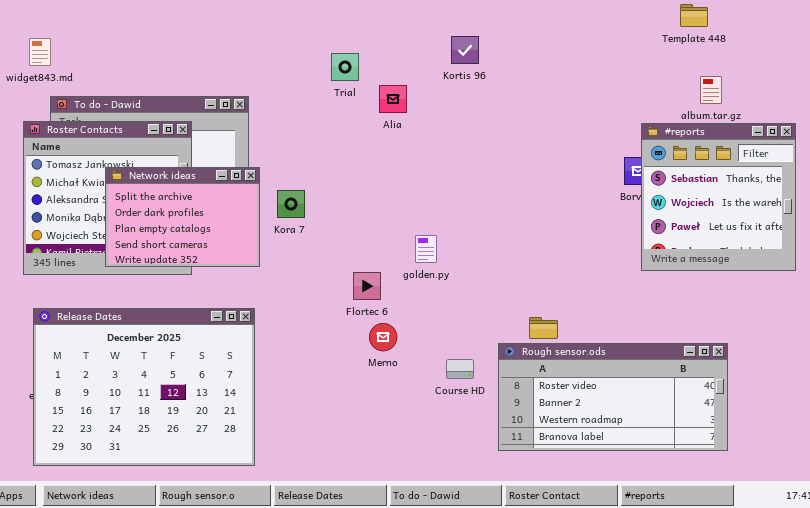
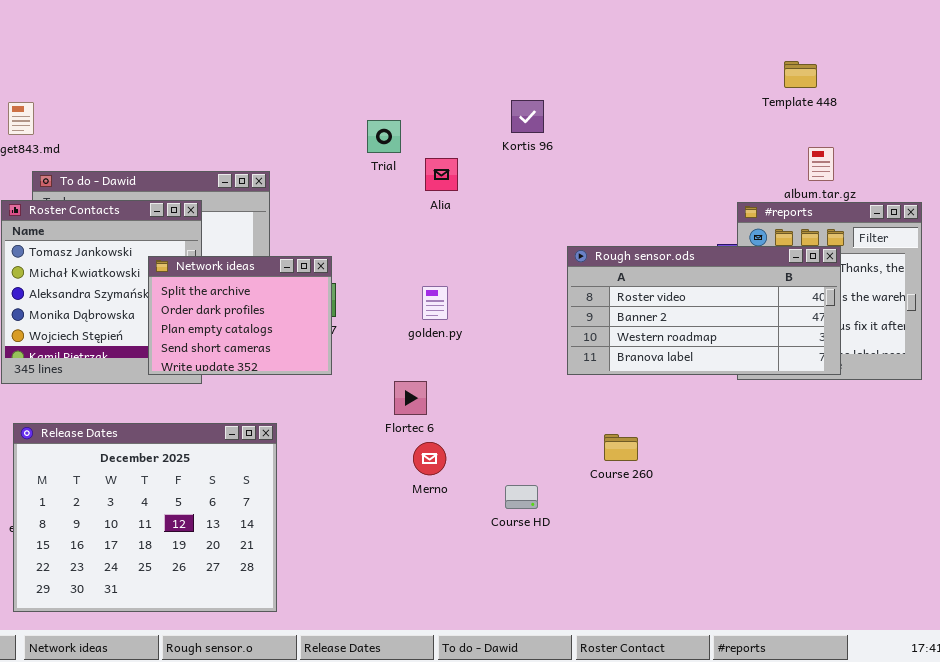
Network ideas: [105,167,260,267] -> [148,256,332,375], moved
golden.py: [415,235,437,263] -> [422,286,448,320], moved
Rough sensor.ods: [498,343,728,451] -> [567,246,841,375], moved

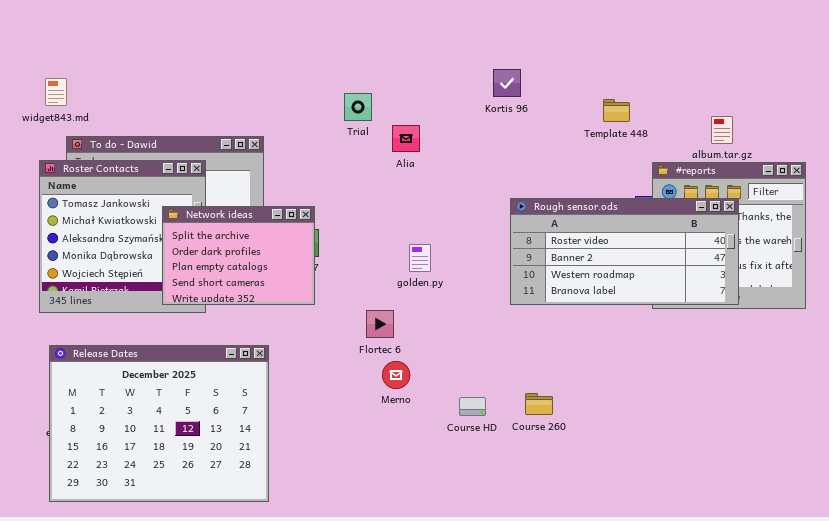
Template 448: [784,61,817,88] -> [603,99,630,122], moved
Kortis 96: [511,100,544,133] -> [493,69,521,97], moved
golden.py: [422,286,448,320] -> [409,244,431,272], moved
Course 260: [604,434,638,461] -> [525,393,553,415], moved

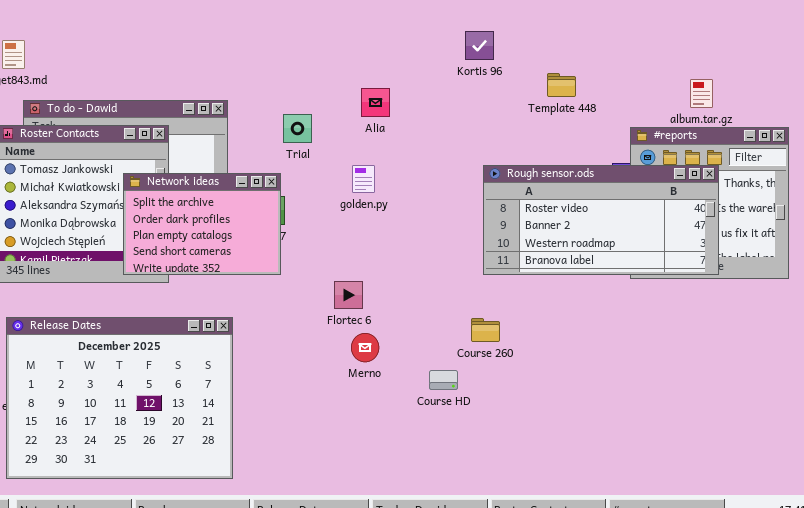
Trial: [344,93,372,121] -> [283,114,312,143], moved
Template 448: [603,99,630,122] -> [547,73,576,97], moved
golden.py: [409,244,431,272] -> [352,165,375,193], moved
Course 260: [525,393,553,415] -> [471,318,500,342], moved

